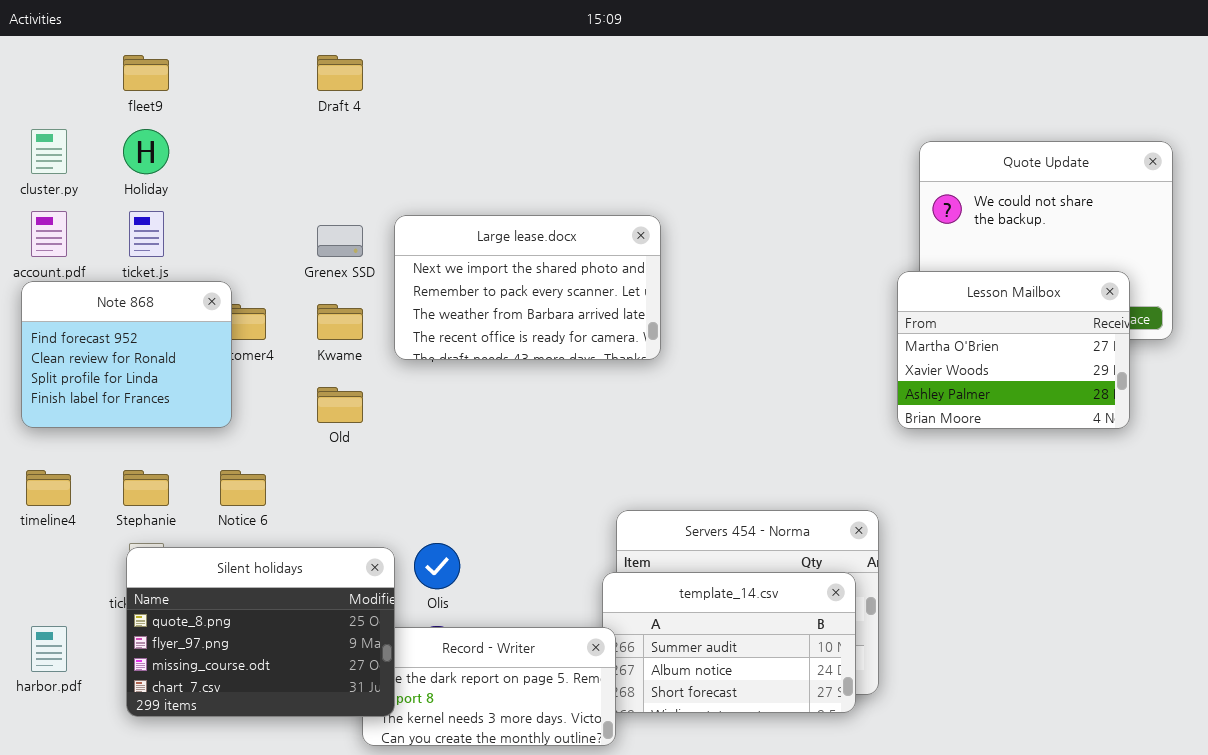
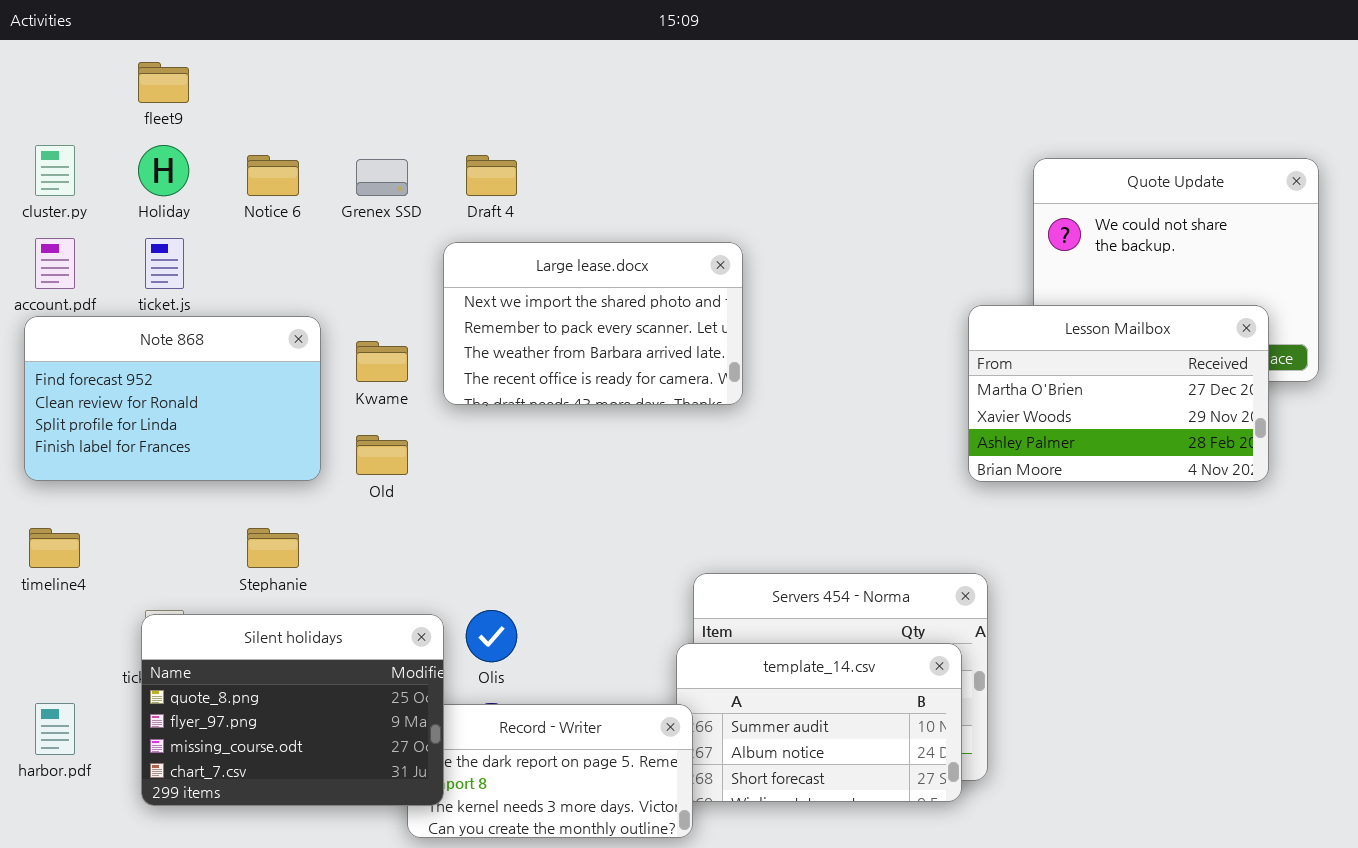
Draft 4: [317,55,363,91] -> [466,155,517,196], moved
Grenex SSD: [317,225,363,257] -> [356,159,408,196], moved
Lesson Mailbox: [897,271,1130,429] -> [968,305,1269,482], resized
Note 868: [21,281,232,428] -> [24,316,321,481], resized
Stephanie: [123,470,169,506] -> [247,528,299,568], moved
Notice 6: [220,470,266,506] -> [247,155,299,196], moved

